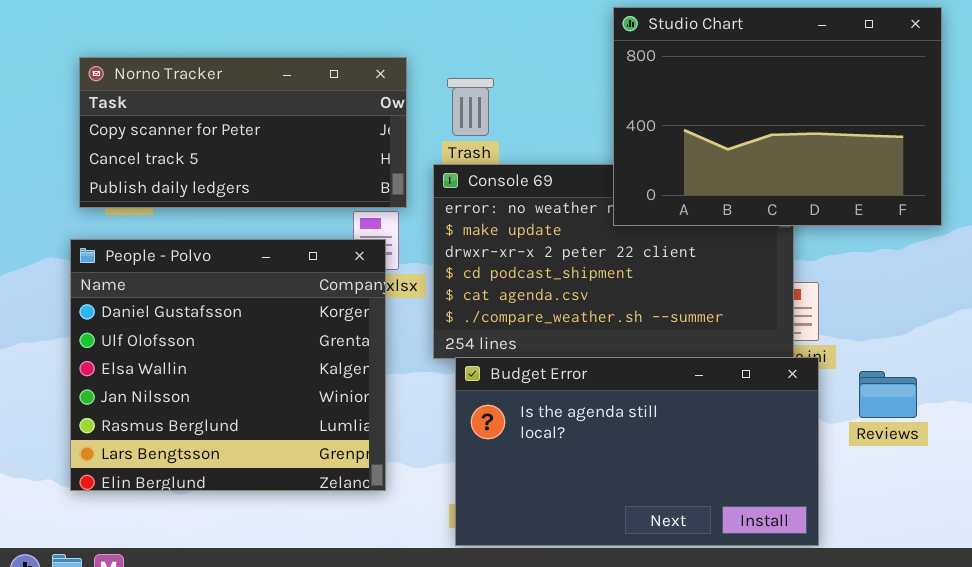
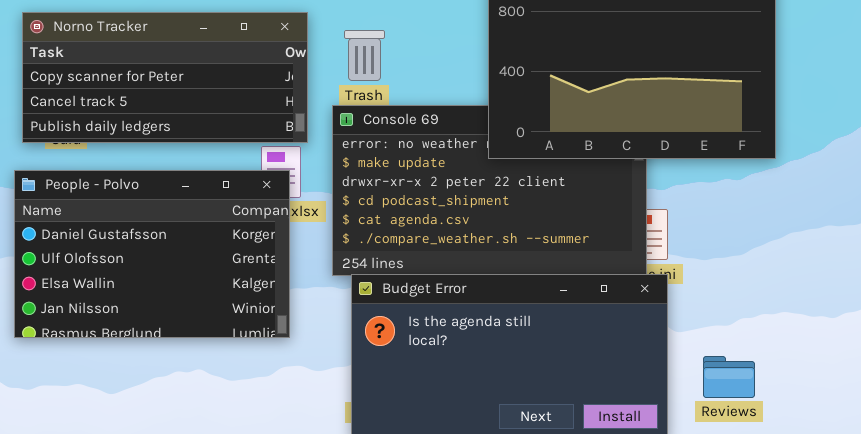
People - Polvo: [70,239,386,491] -> [14,170,290,338], resized
Reviews: [859,371,917,418] -> [703,356,755,398], moved

